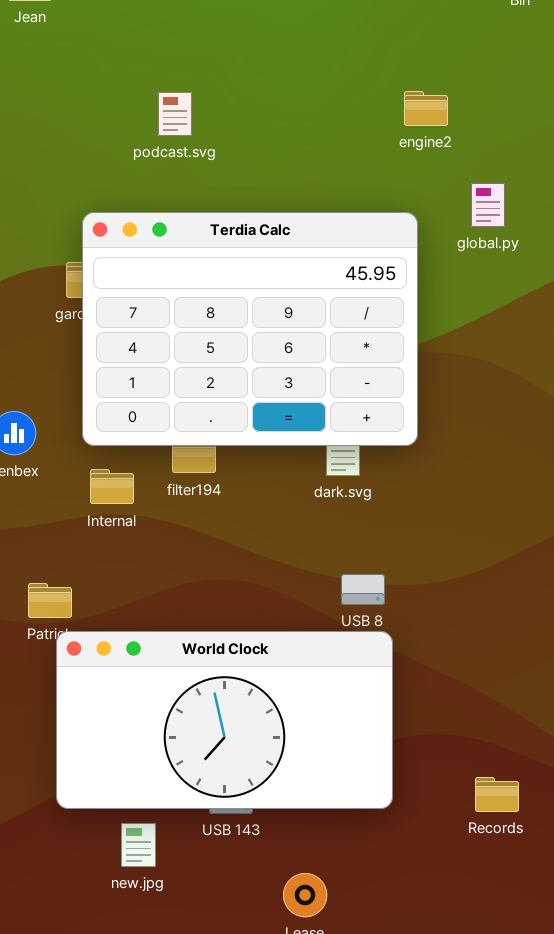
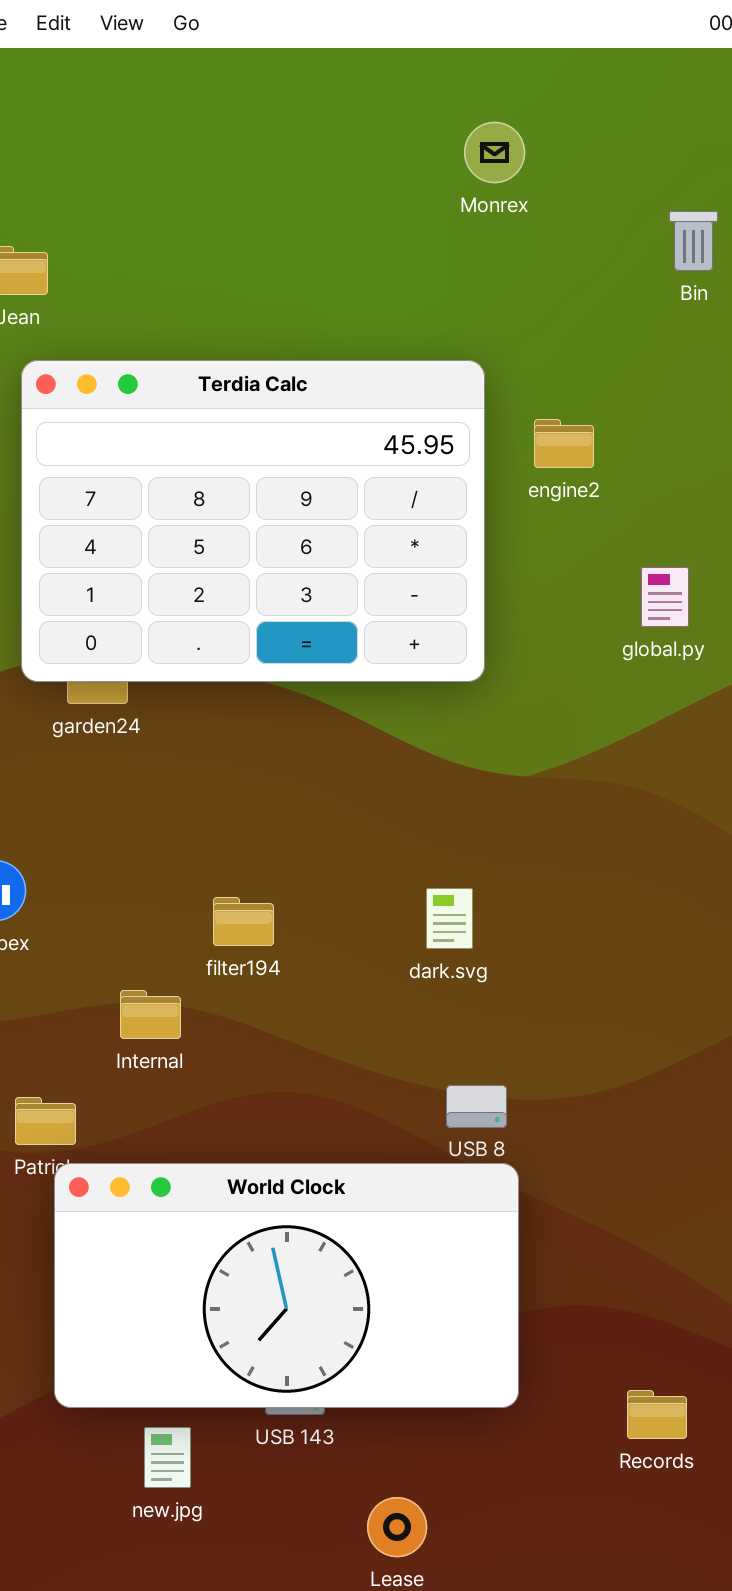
global.py: [471,183,505,227] -> [641,567,689,627], moved
Terdia Calc: [82,212,418,446] -> [21,360,485,682], moved
Internal: [90,469,134,504] -> [120,990,181,1039], moved
Records: [475,777,519,812] -> [627,1390,687,1439], moved

